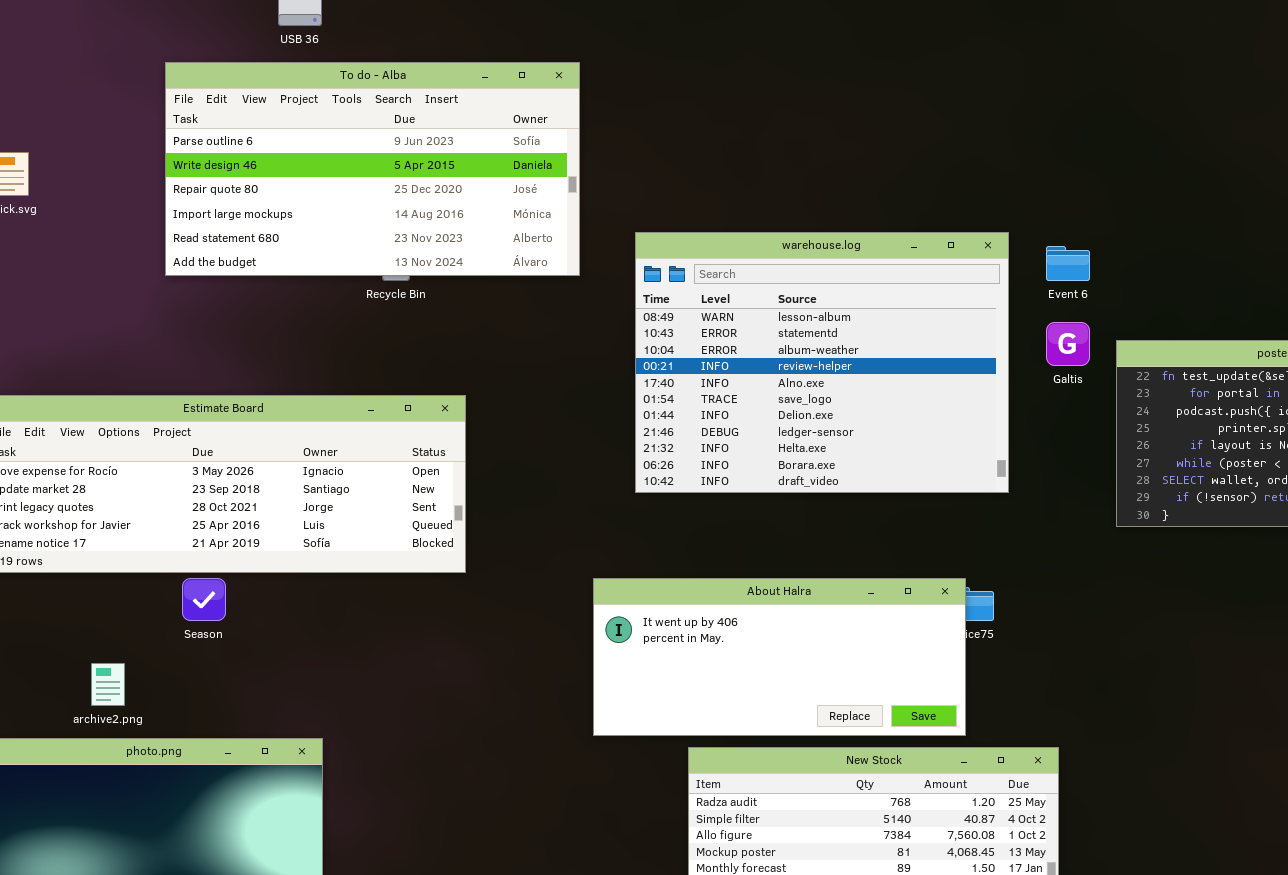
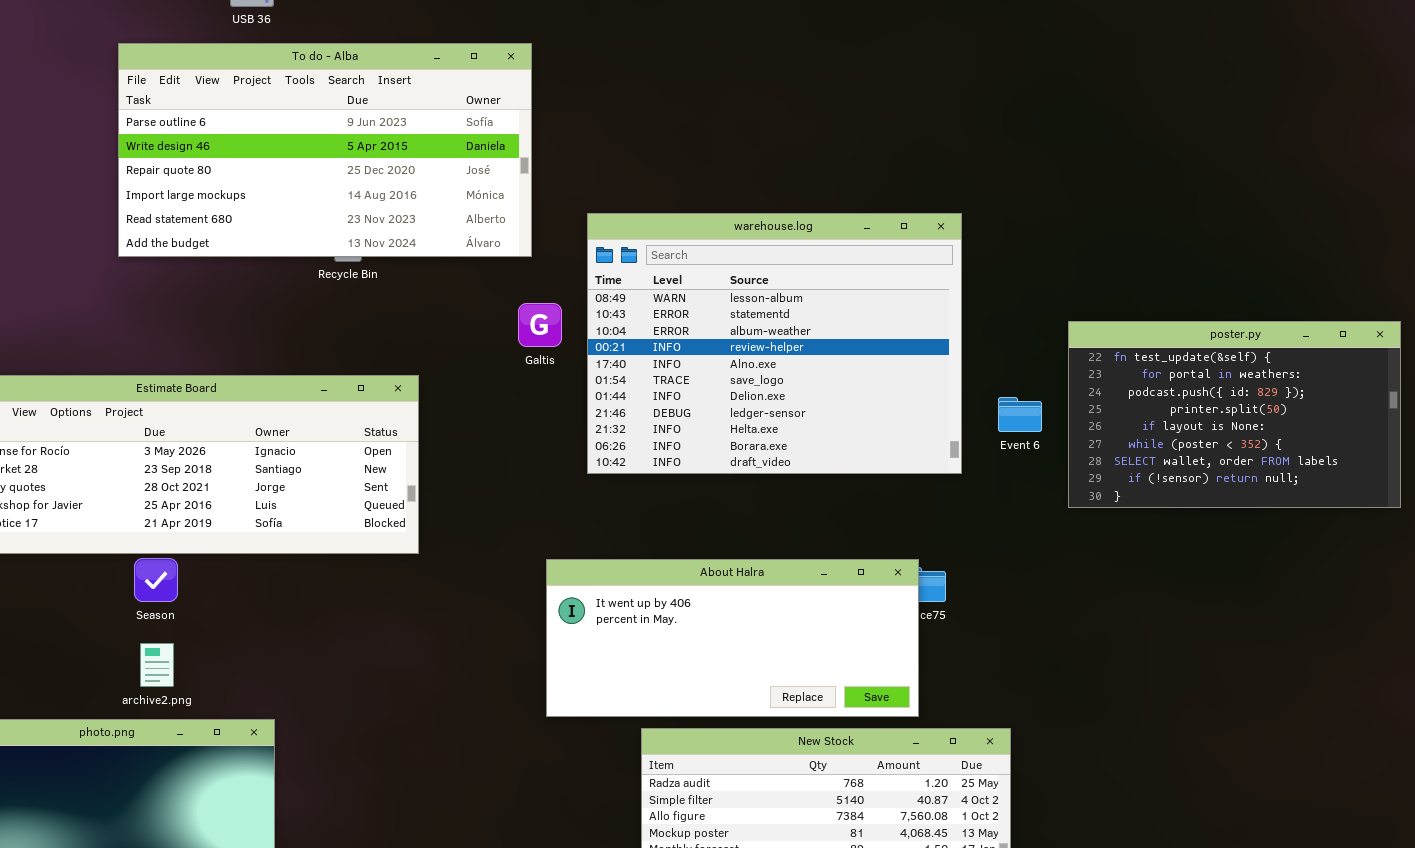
Event 6: [1046,246,1090,281] -> [998,397,1042,432], moved
Galtis: [1046,322,1090,366] -> [518,303,562,347], moved
archive2.png: [91,663,125,706] -> [140,643,174,687], moved

